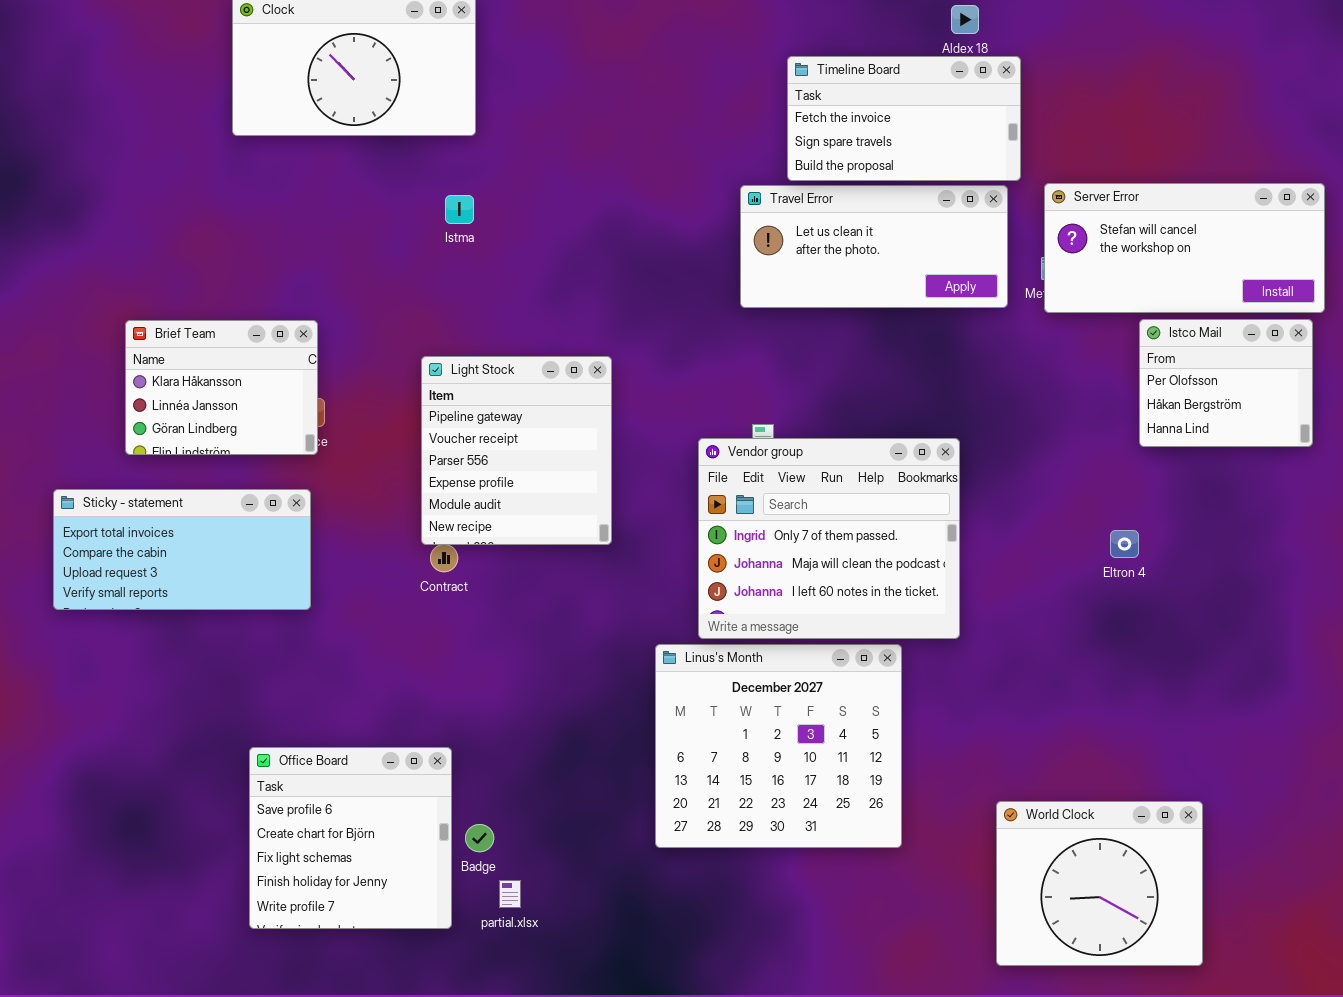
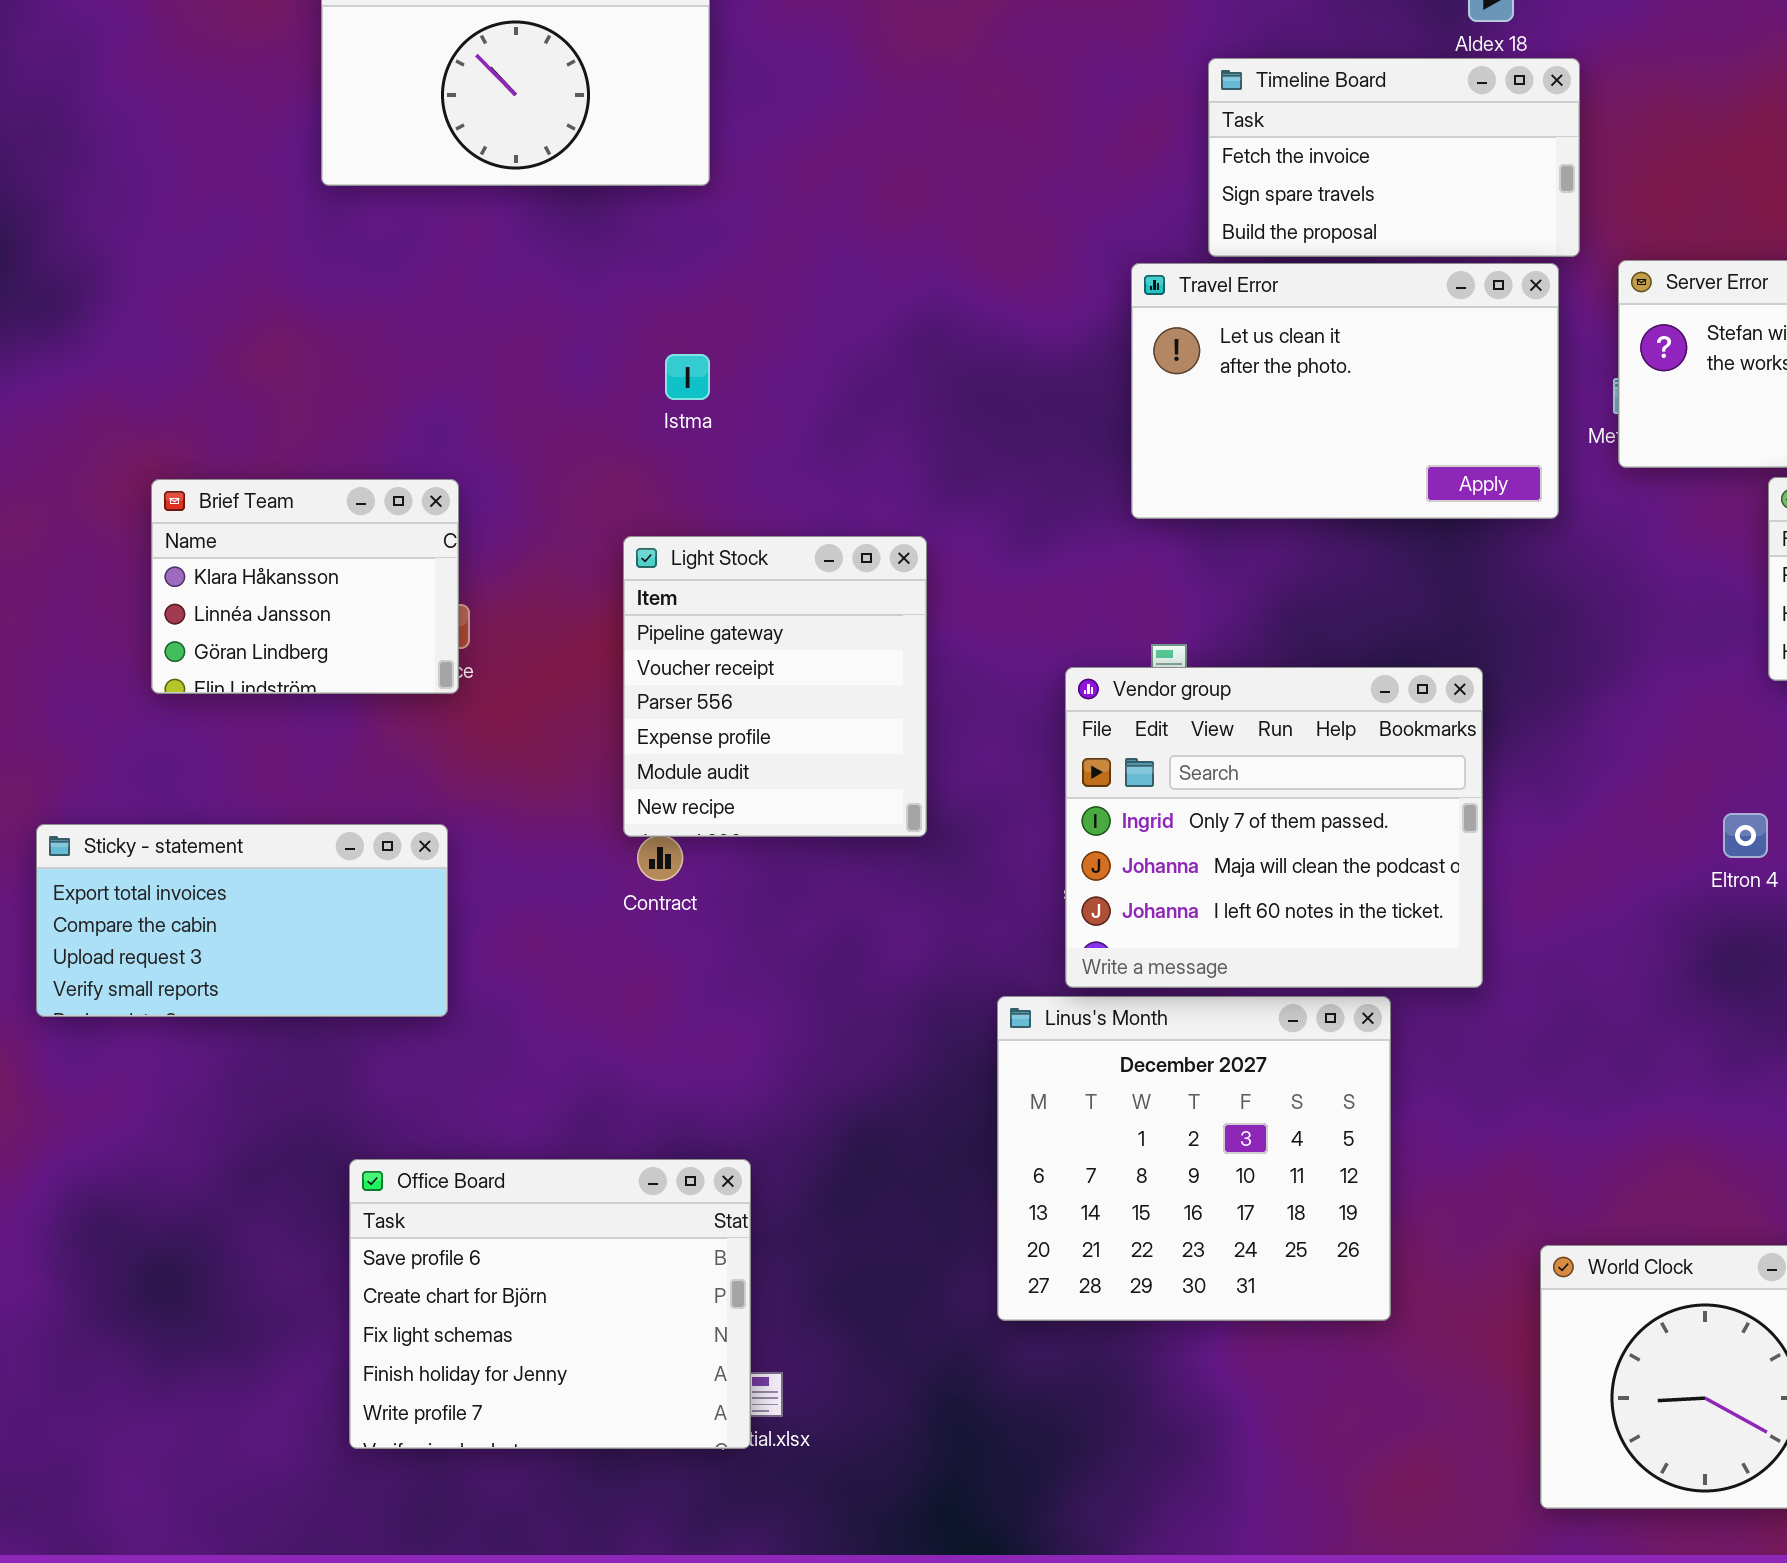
Travel Error: [740,185,1008,308] -> [1131,263,1559,519], resized
Istma: [445,195,474,224] -> [665,354,710,400], moved
Sticky - statement: [53,489,311,610] -> [36,824,448,1017], moved
Office Board: [249,747,452,929] -> [349,1159,751,1449], resized

